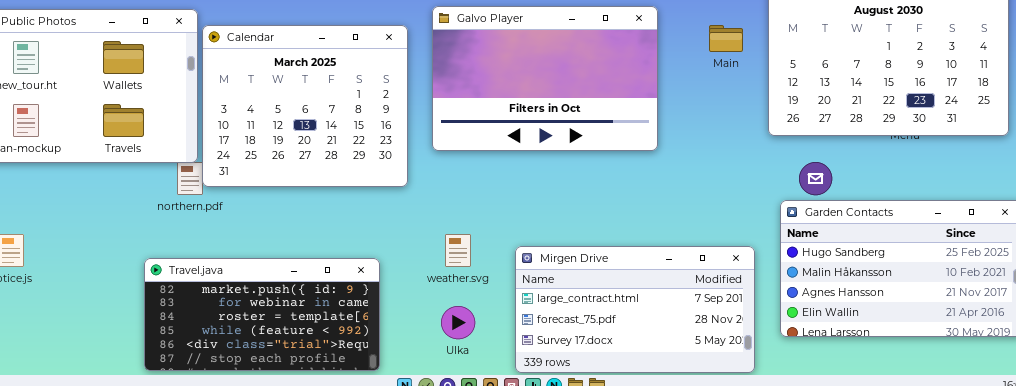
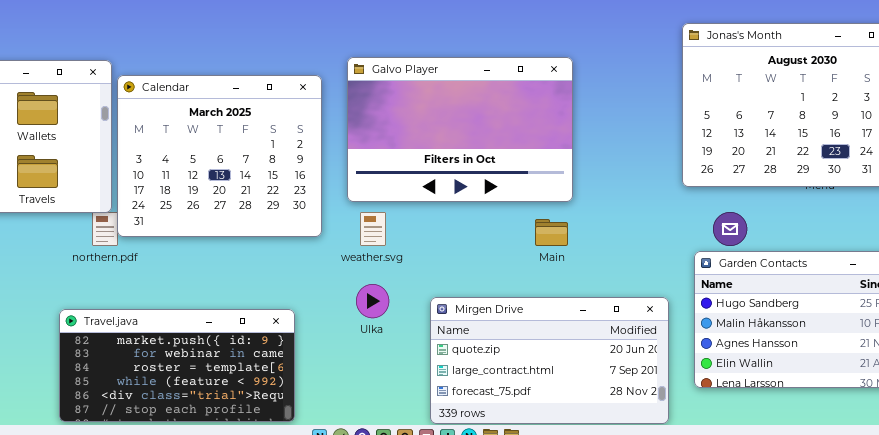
Main: [709,25,743,52] -> [535,219,568,246], moved
weather.svg: [445,234,471,267] -> [360,212,386,246], moved
Mirgen Drive: [515,246,755,373] -> [430,297,669,424], scrolled up 1 row
Ulka: [441,306,475,339] -> [356,284,389,318], moved

